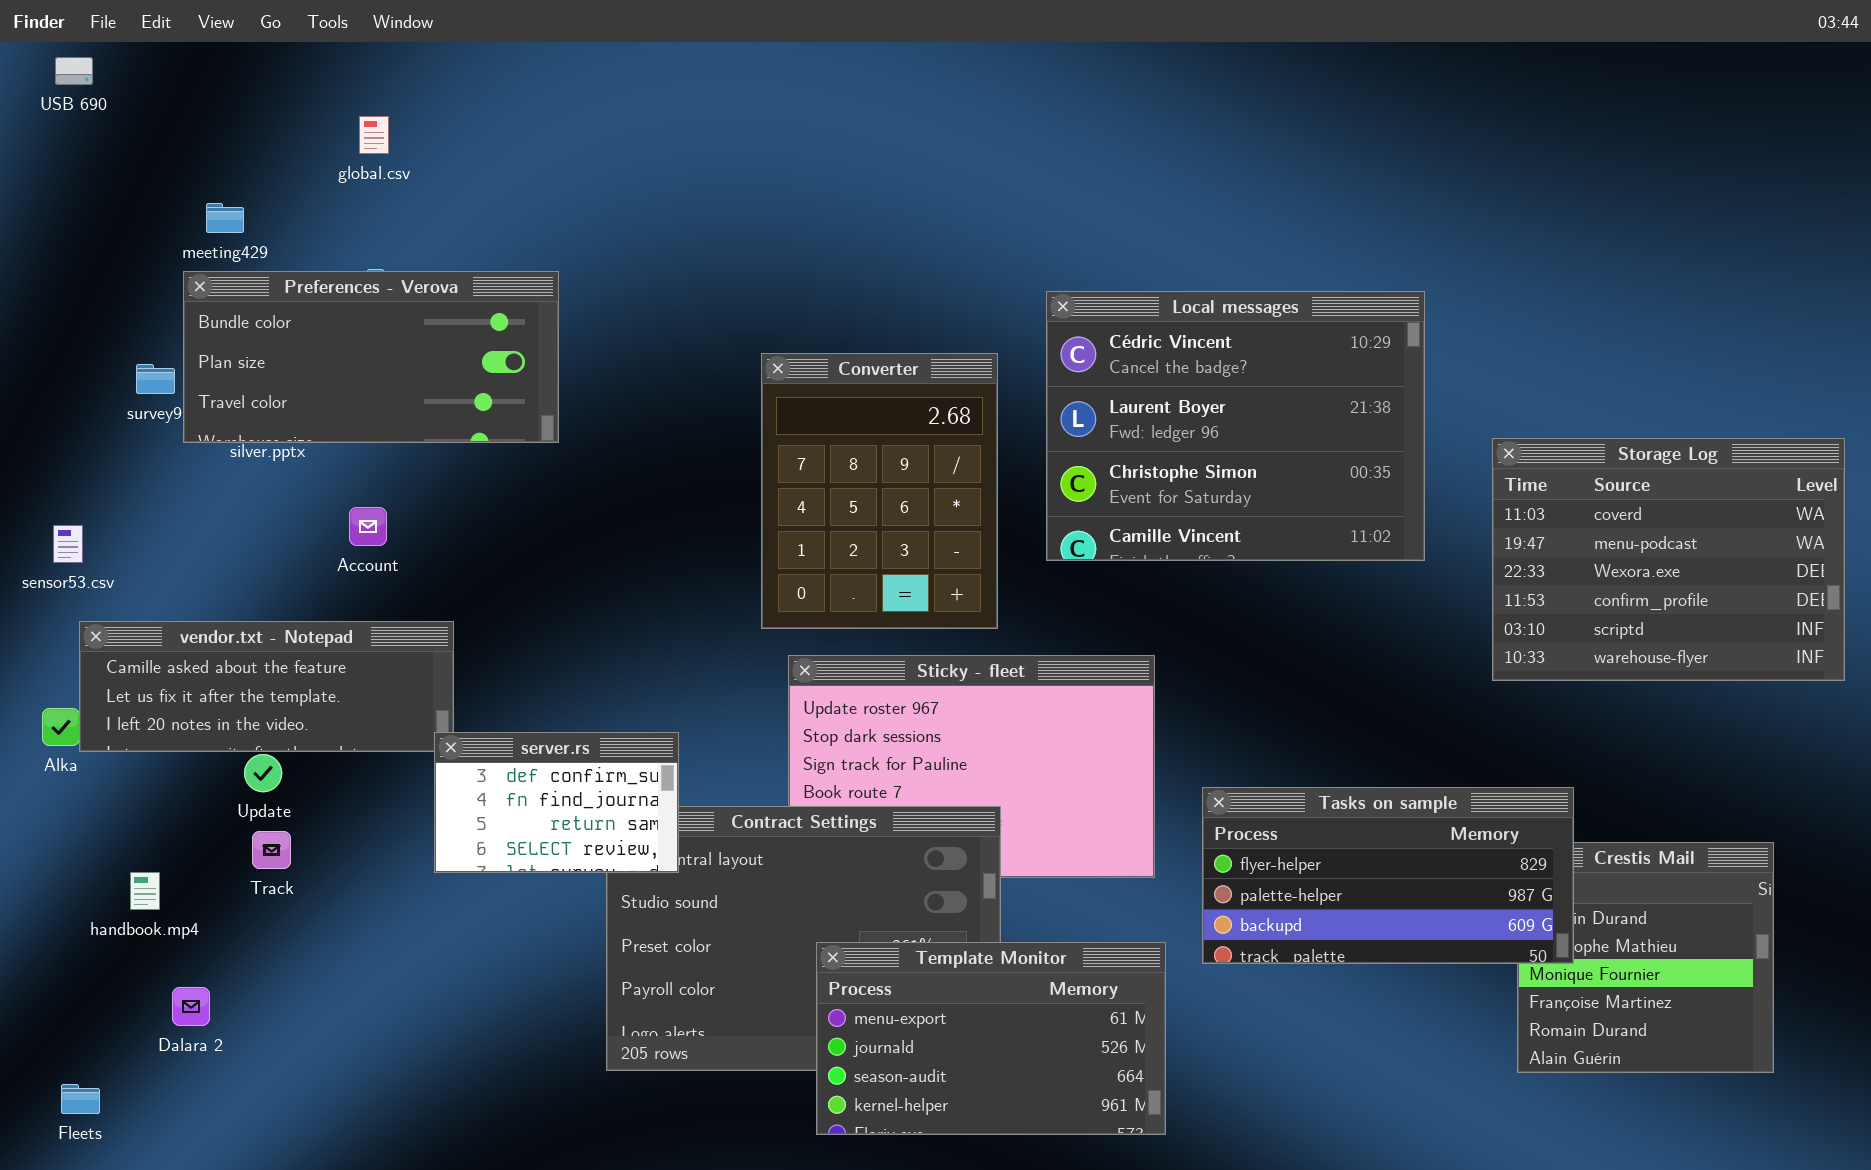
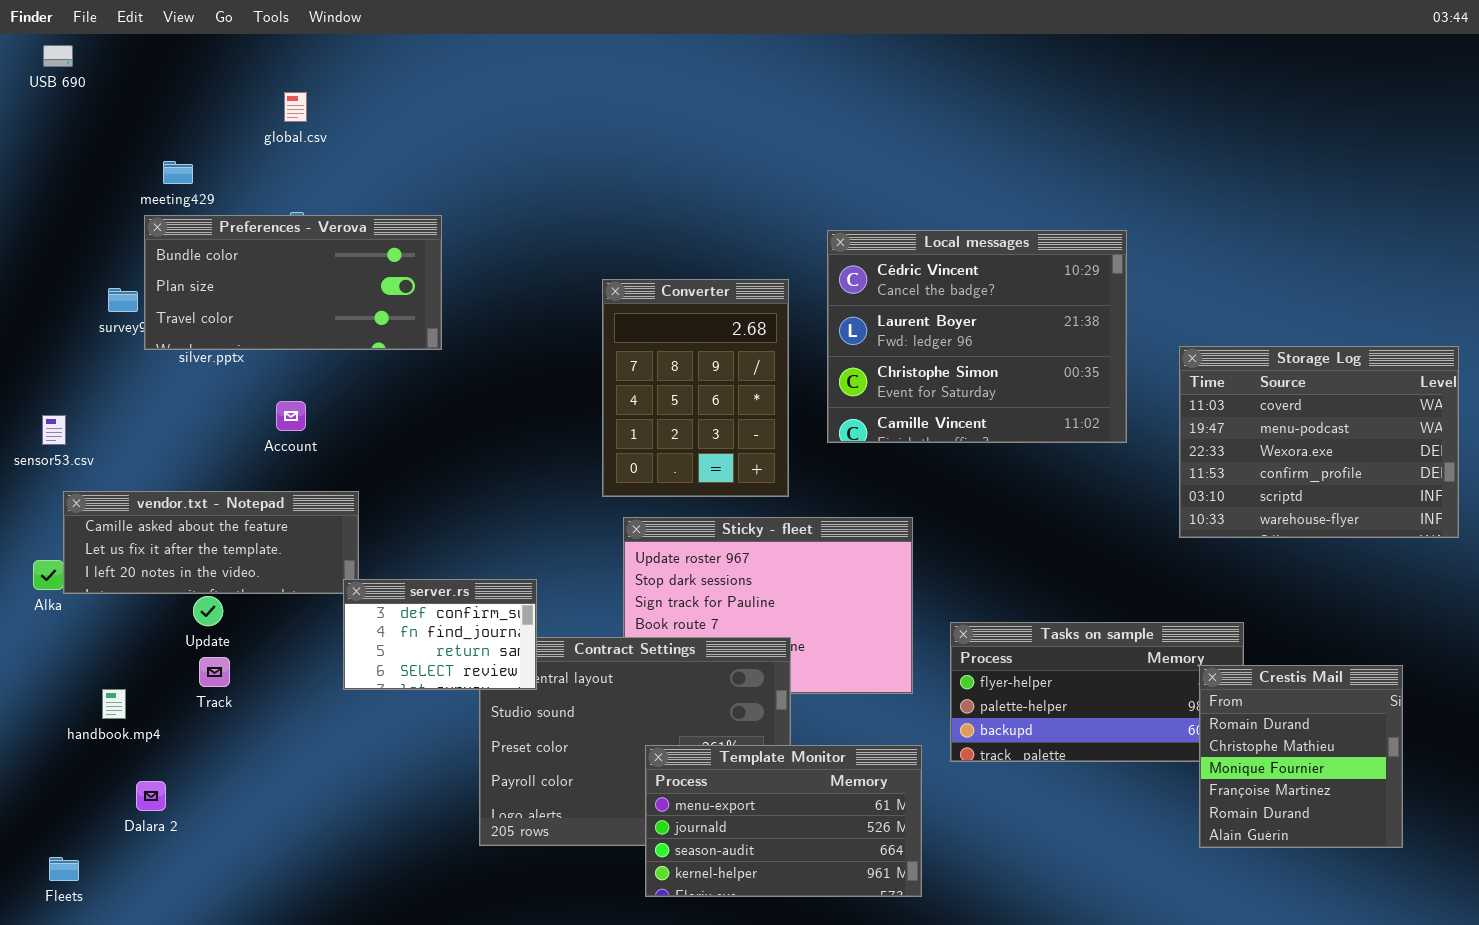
Crestis Mail: [1517,842,1774,1073] -> [1199,665,1403,848], raised

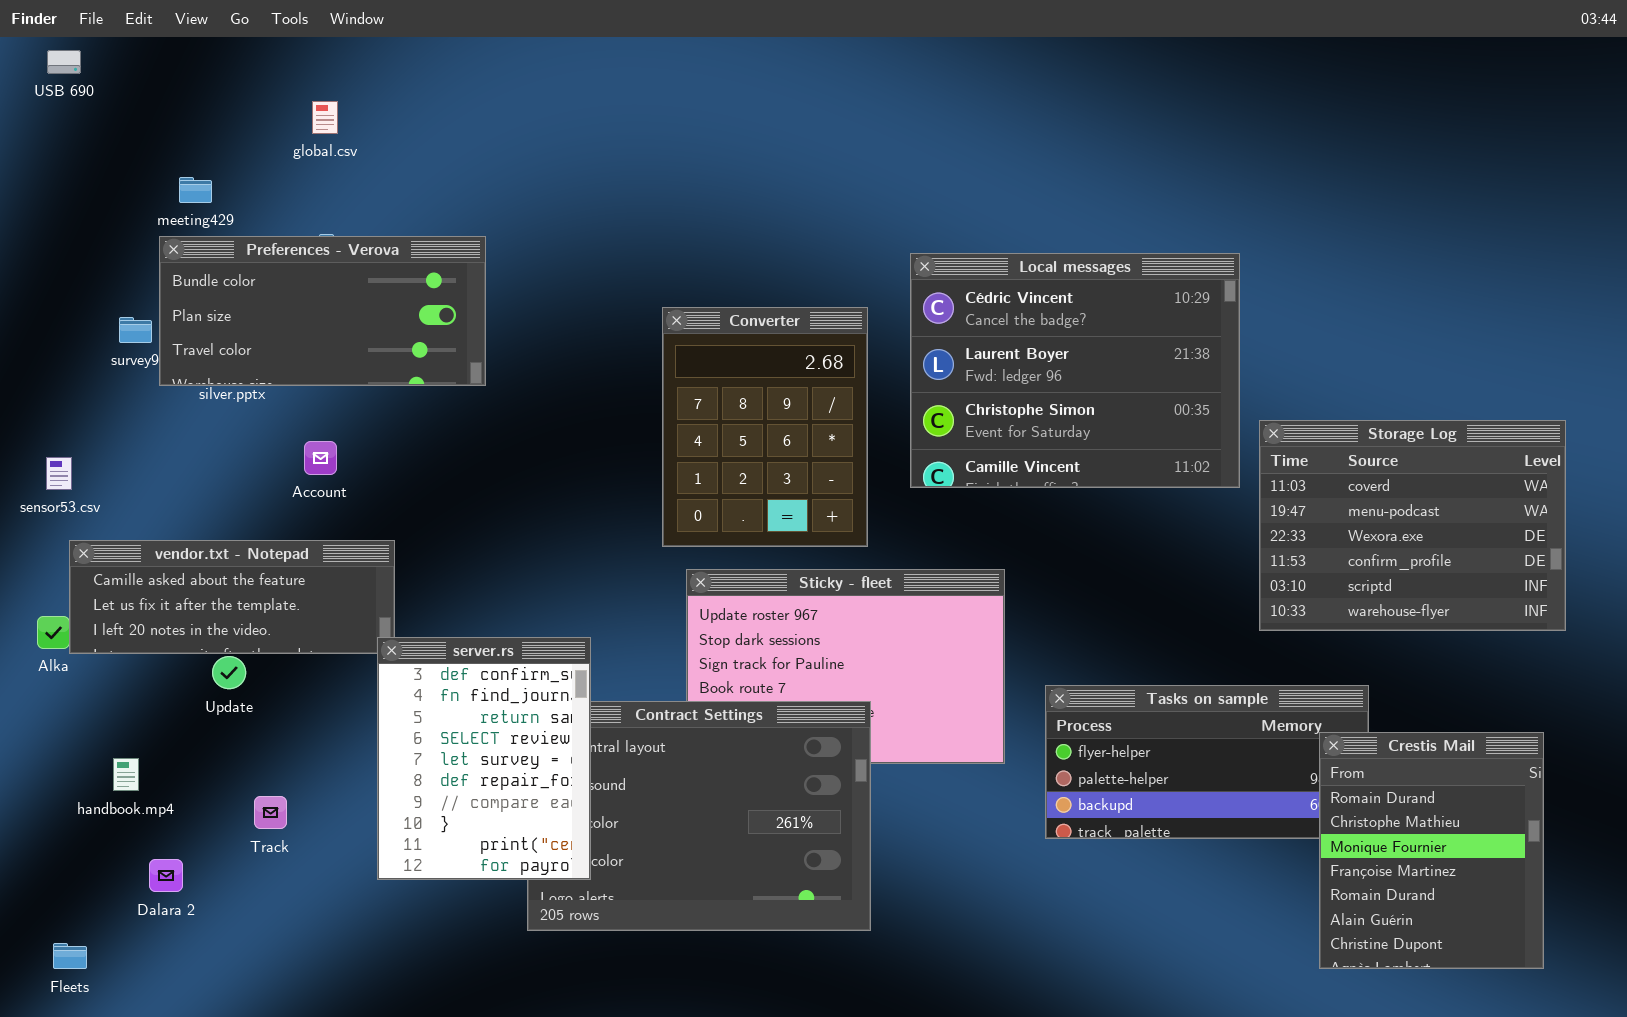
Storage Log: [1179,346,1459,538] -> [1259,420,1566,631], moved
server.rs: [343,579,537,690] -> [377,637,591,880], resized
Track: [199,657,230,687] -> [254,796,287,829], moved
Crestis Mail: [1199,665,1403,848] -> [1319,732,1544,969], resized
Template Monitor: [645,745,922,897] -> none, closed

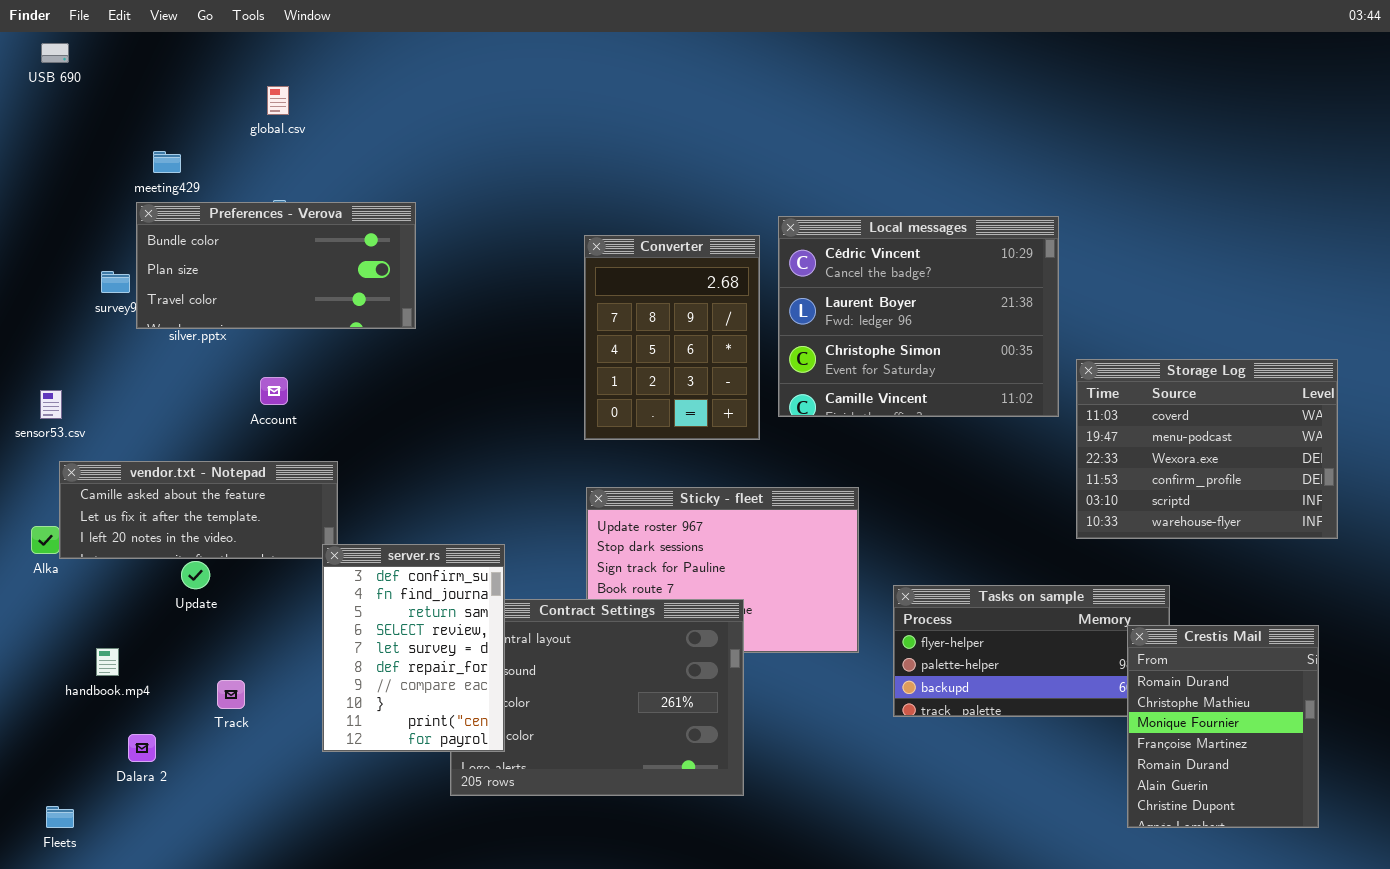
Converter: [662,307,868,547] -> [584,235,760,440], moved

